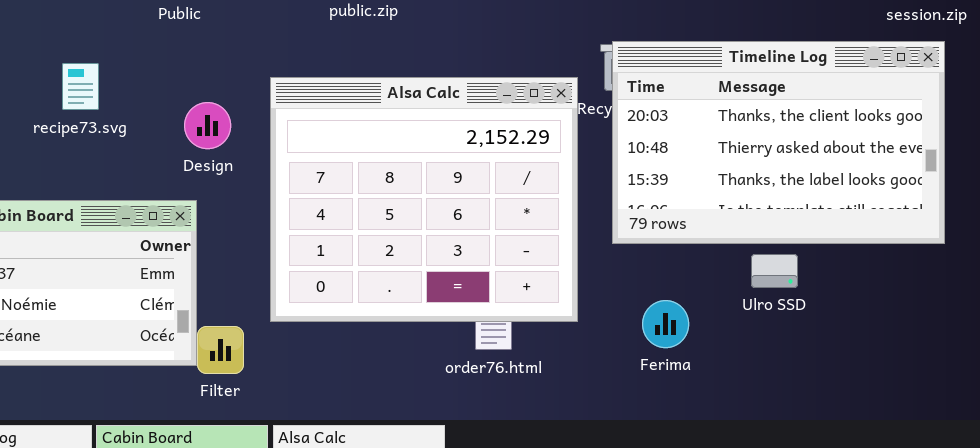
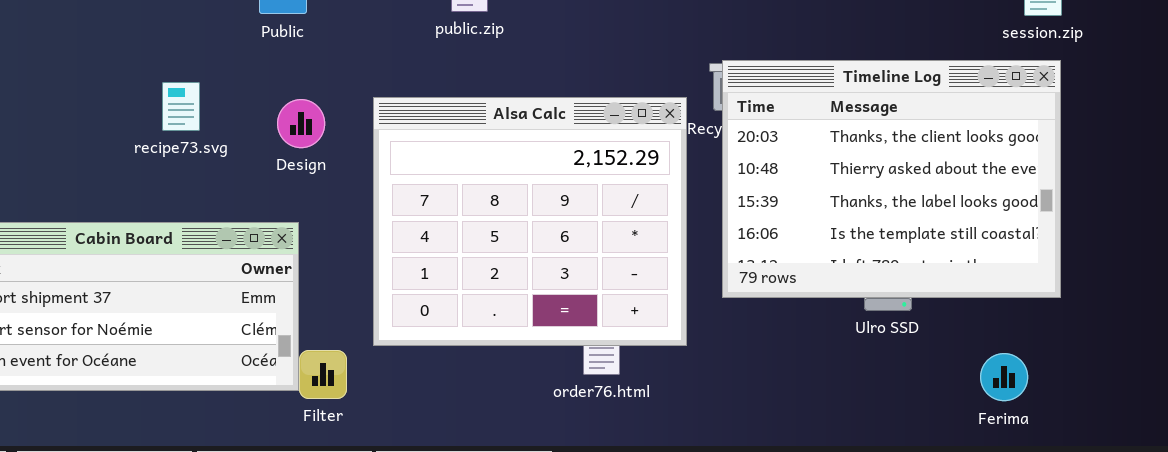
Timeline Log: [612,41,945,244] -> [722,60,1061,298], resized
Design: [184,102,231,149] -> [277,99,325,148], moved
Ferima: [642,300,689,348] -> [980,353,1028,401], moved

